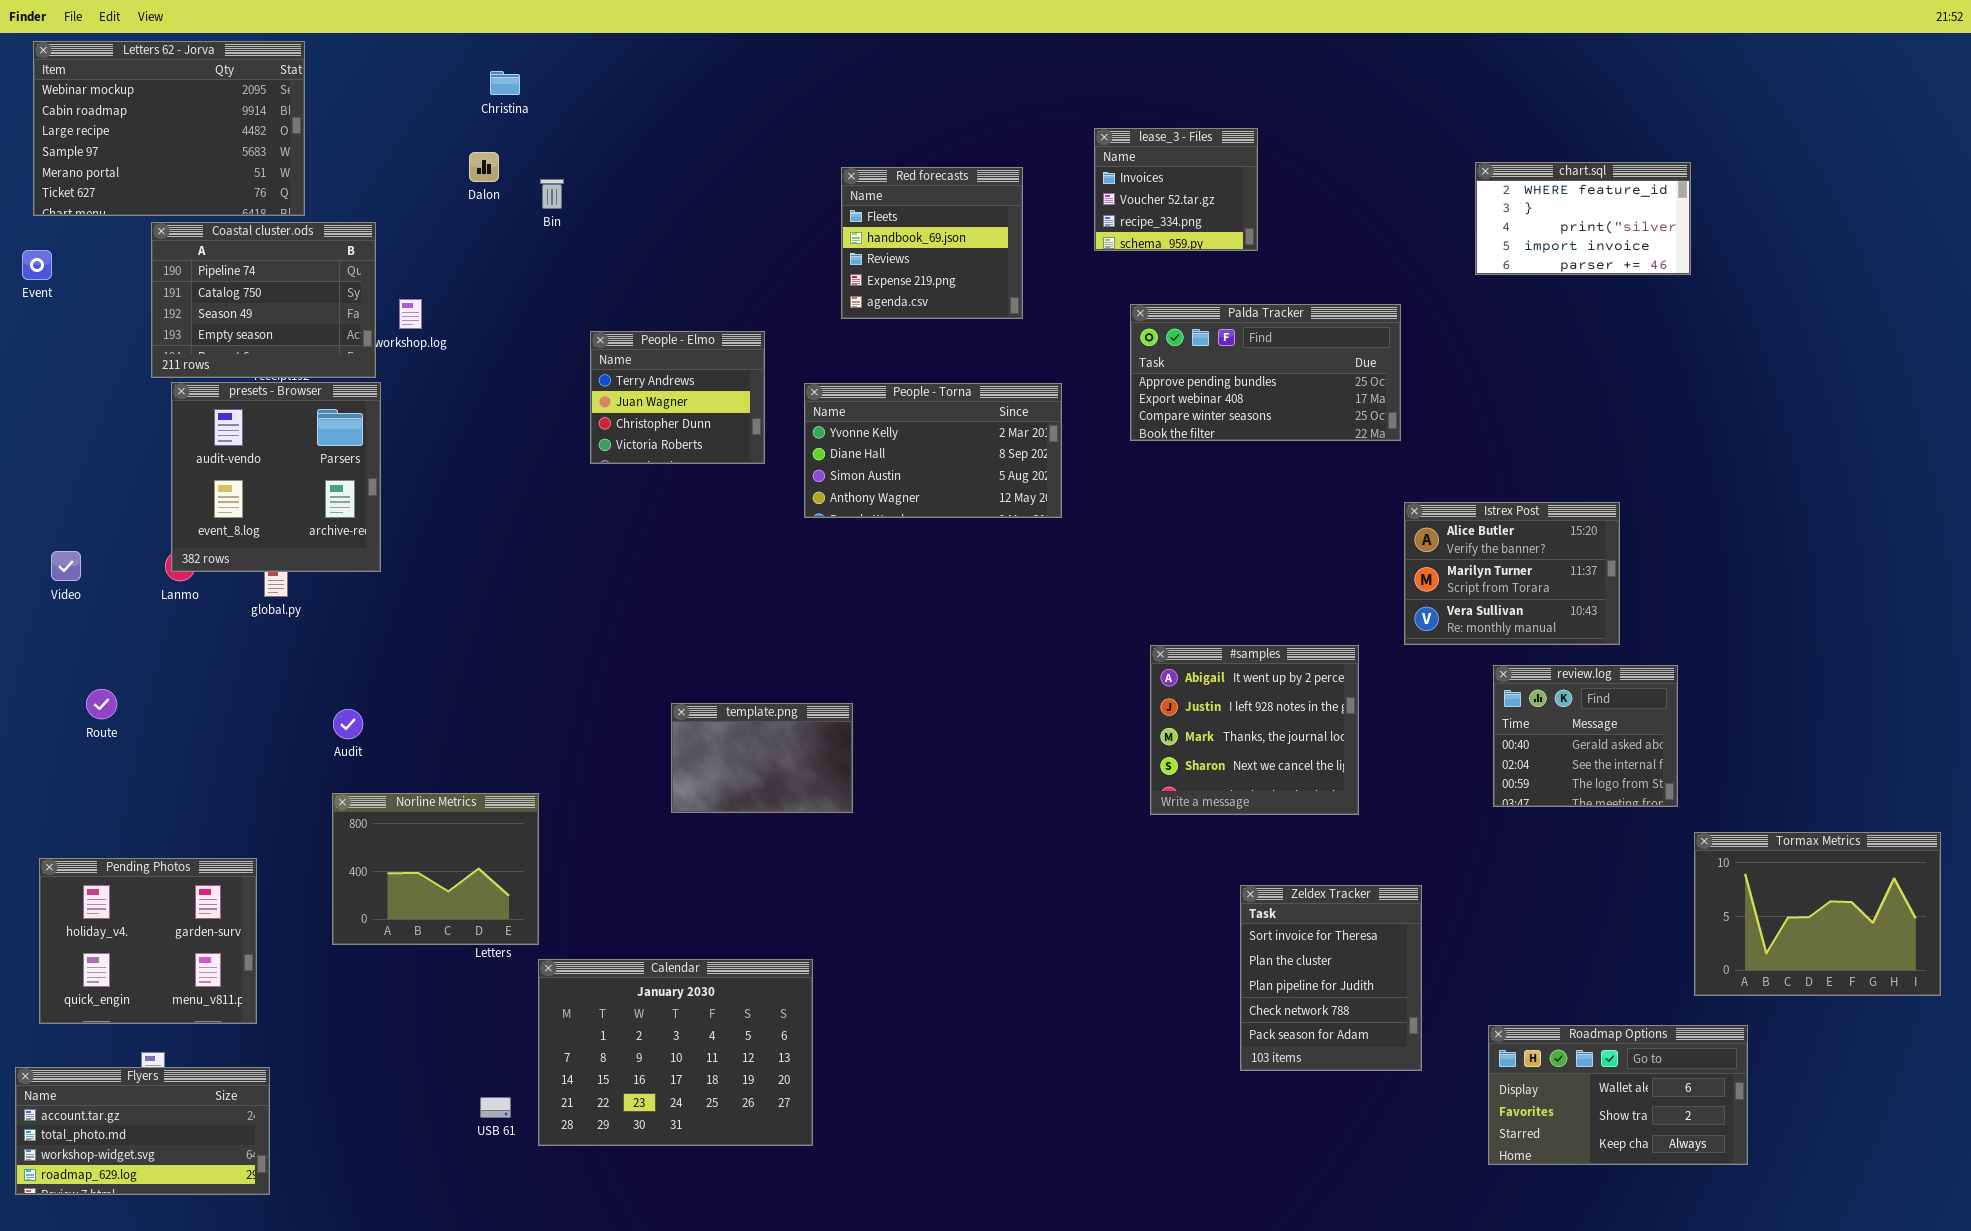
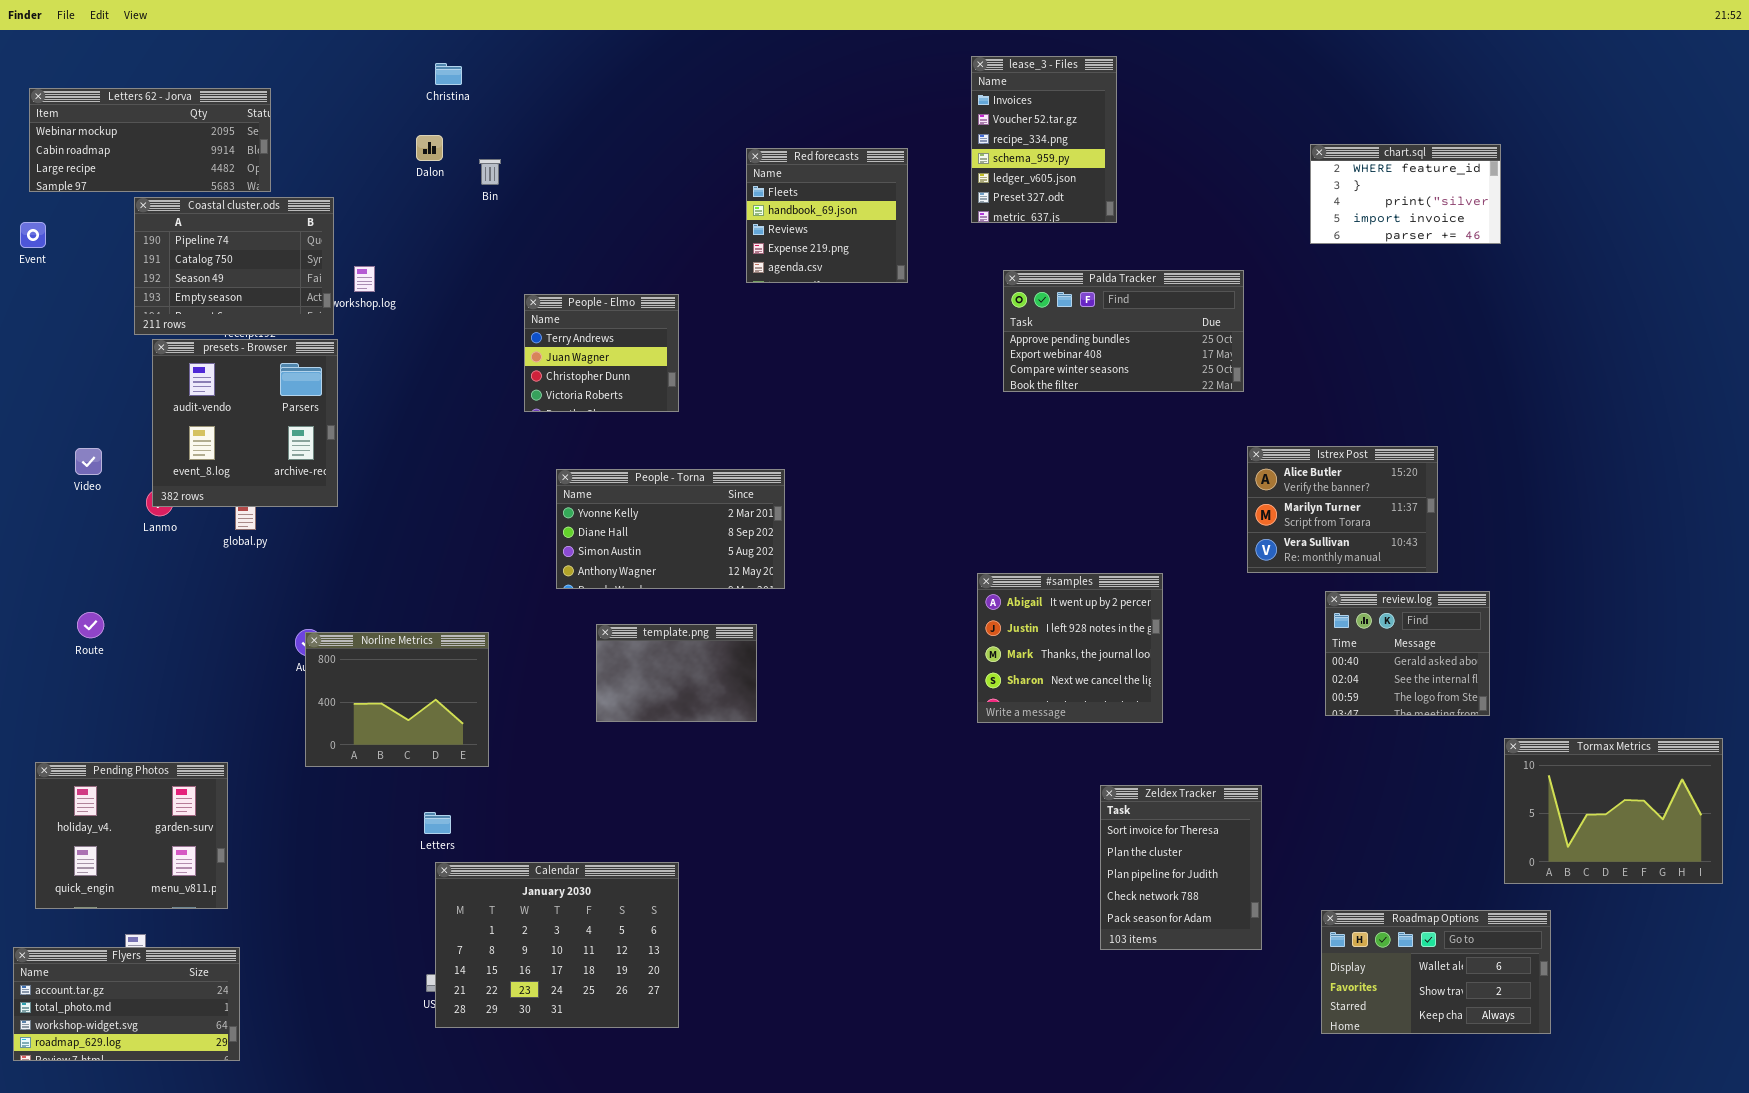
Letters 62 - Jorva: [33,41,305,216] -> [29,88,271,192], resized
lease_3 - Files: [1094,128,1258,251] -> [971,56,1117,223], resized
People - Torna: [804,383,1062,518] -> [556,469,785,589], moved
Video: [51,551,81,581] -> [75,448,102,475], moved
#samples: [1150,645,1359,815] -> [977,573,1163,723], moved
Norline Metrics: [332,793,539,945] -> [305,632,489,767], moved
Calendar: [538,959,813,1146] -> [435,862,679,1028], moved

